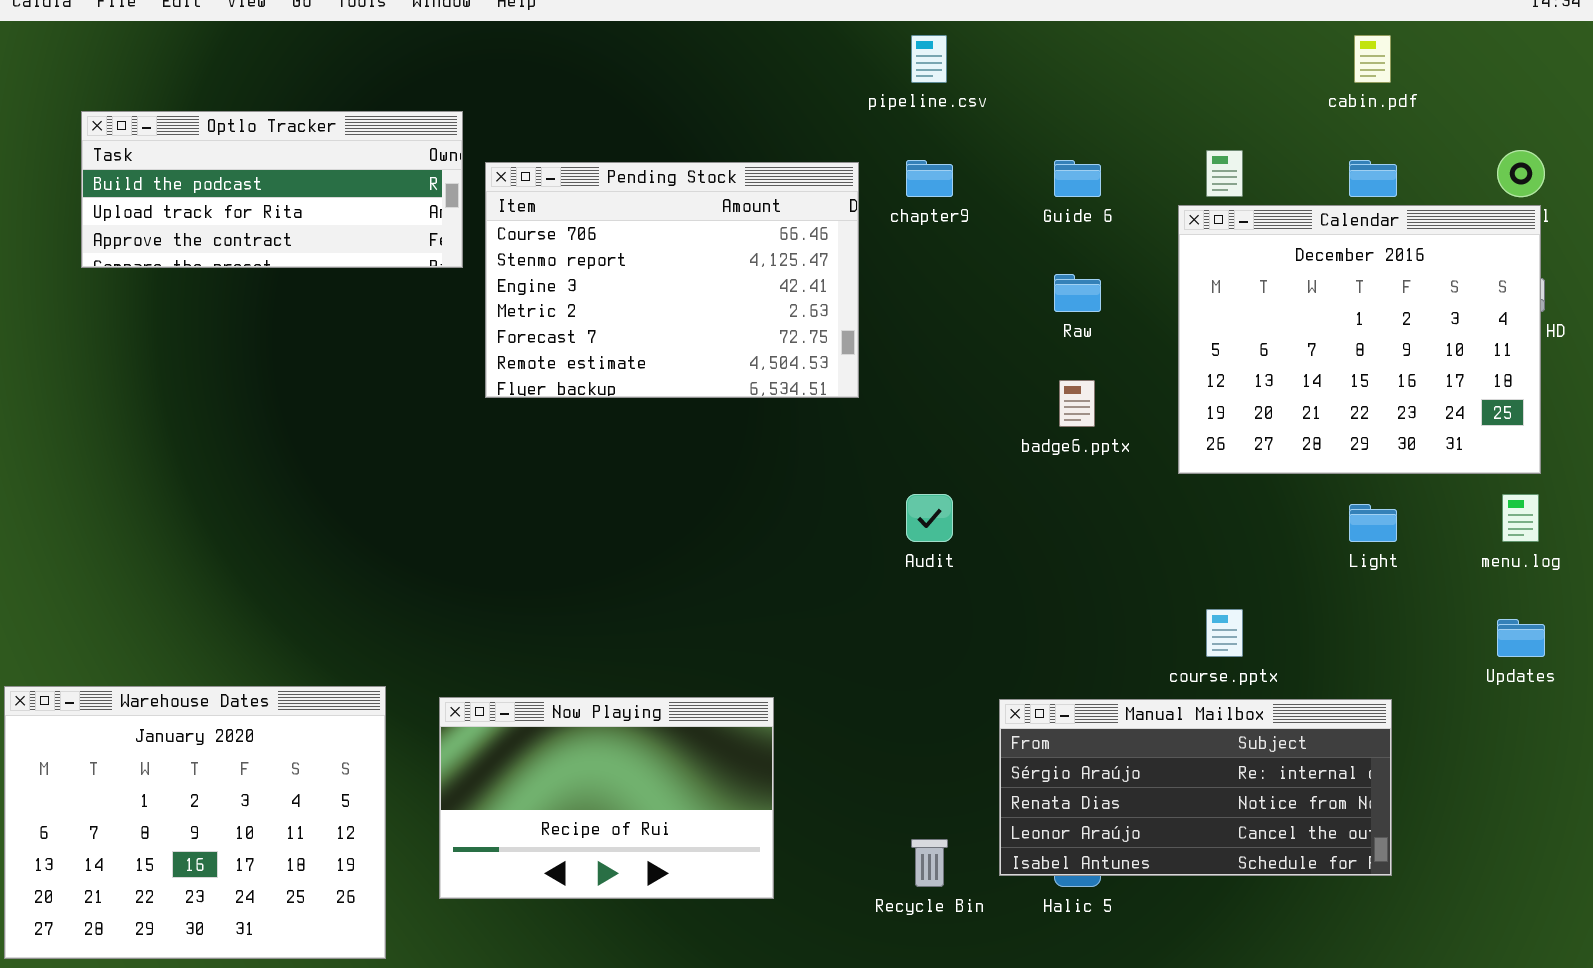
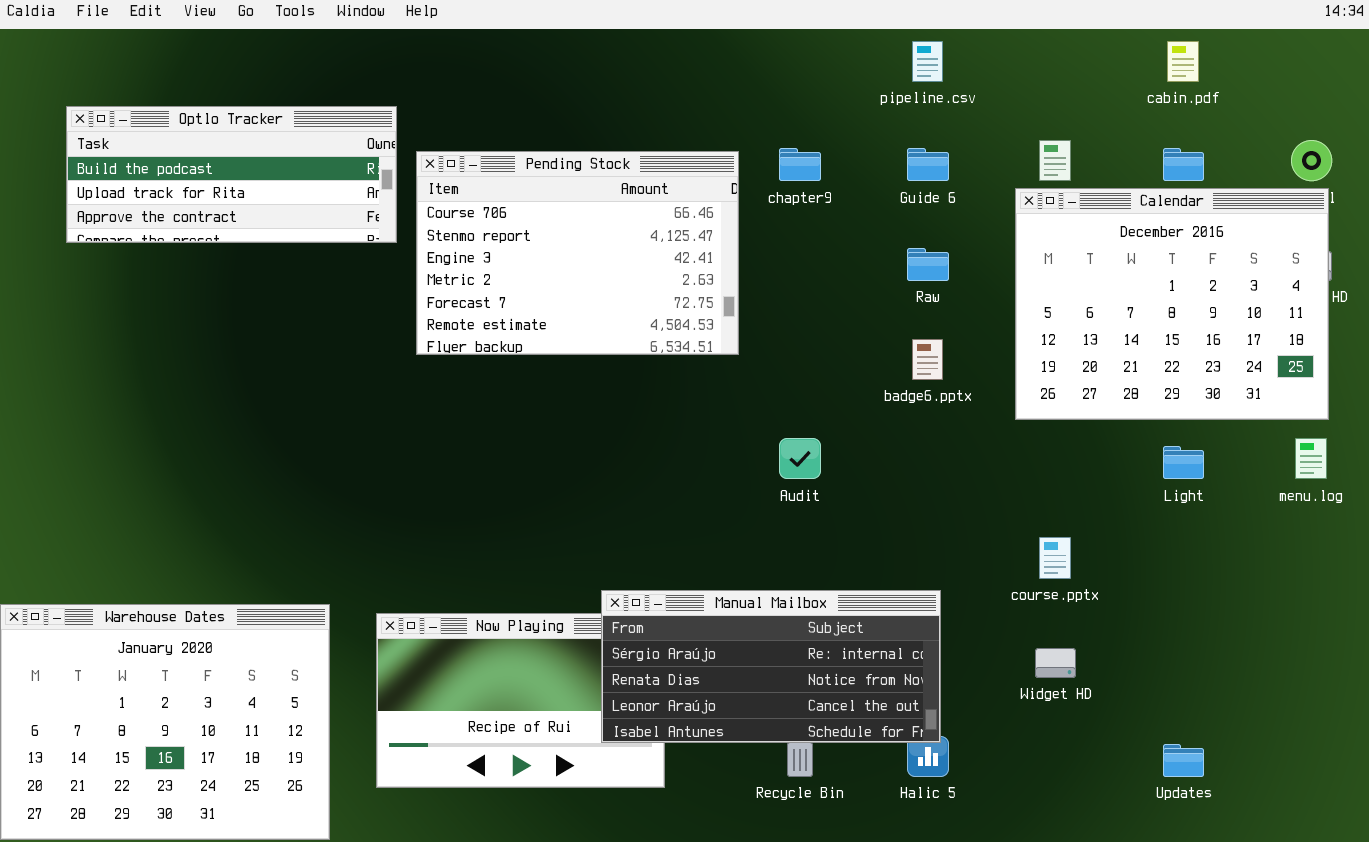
pipeline.csv: [911,35,947,83] -> [912,41,943,82], moved
Updates: [1497,619,1545,657] -> [1163,744,1204,777], moved
Manual Mailbox: [999,699,1392,876] -> [601,590,941,743], moved

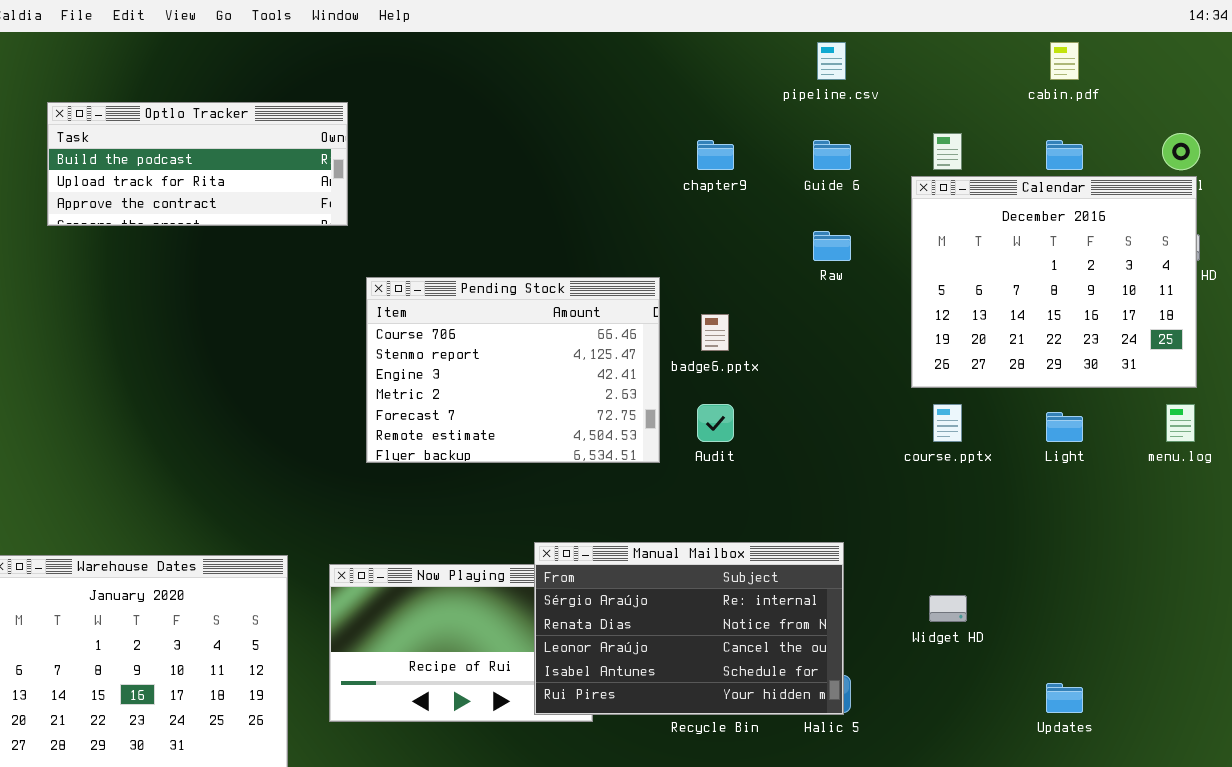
Pending Stock: [416,151,739,355] -> [366,277,660,463], moved
badge6.pptx: [912,339,943,380] -> [701,314,729,351], moved
course.pptx: [1039,537,1071,579] -> [933,404,962,442], moved
Manual Mailbox: [601,590,941,743] -> [534,542,844,715], resized

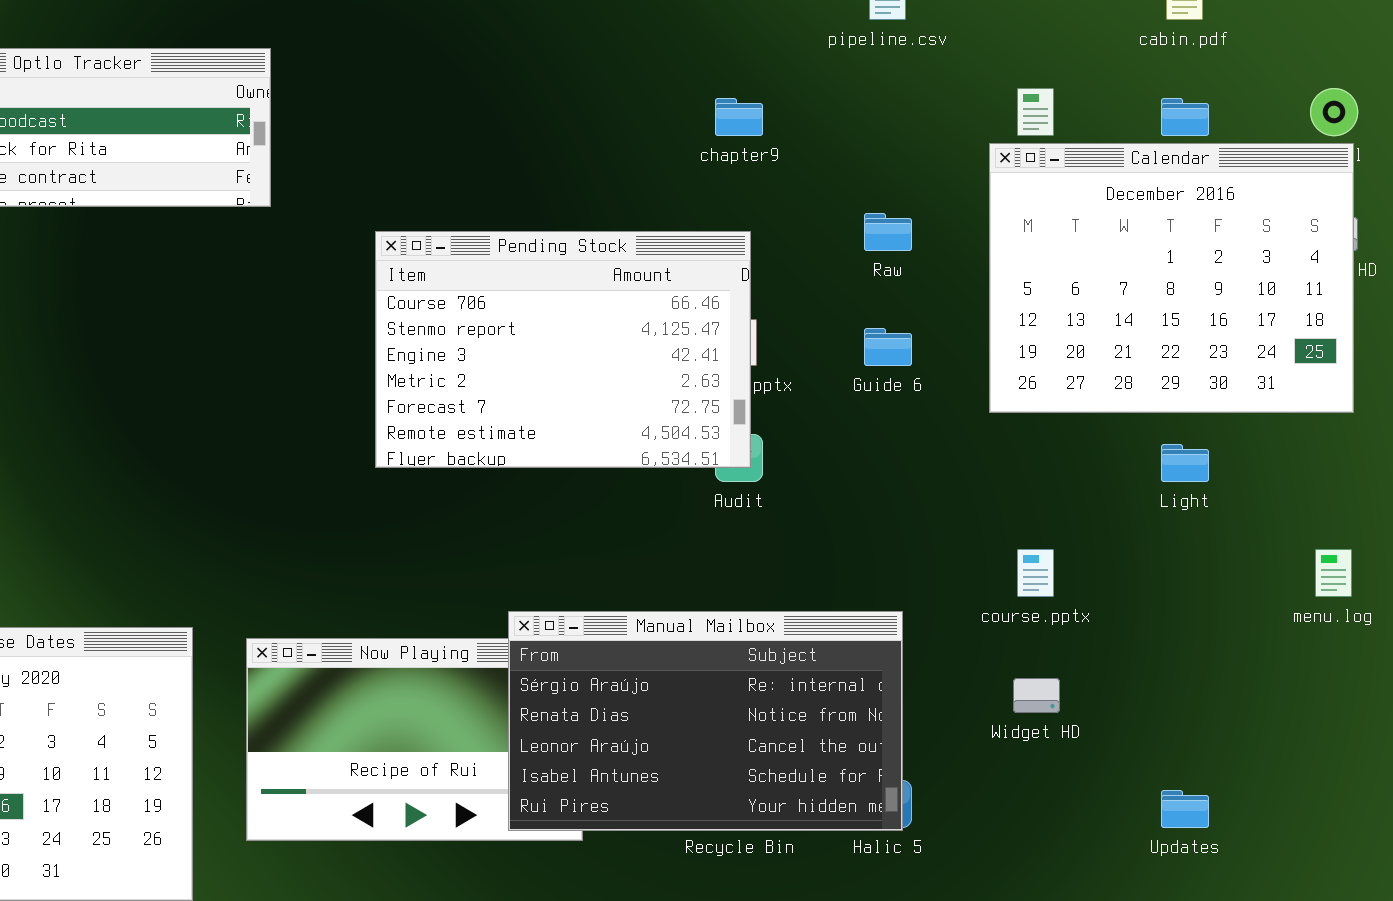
Guide 6: [813,140,851,170] -> [864,328,912,366], moved
Pending Stock: [366,277,660,463] -> [375,231,751,468], moved
course.pptx: [933,404,962,442] -> [1017,549,1054,597], moved
menu.log: [1166,404,1195,442] -> [1315,549,1352,597], moved

